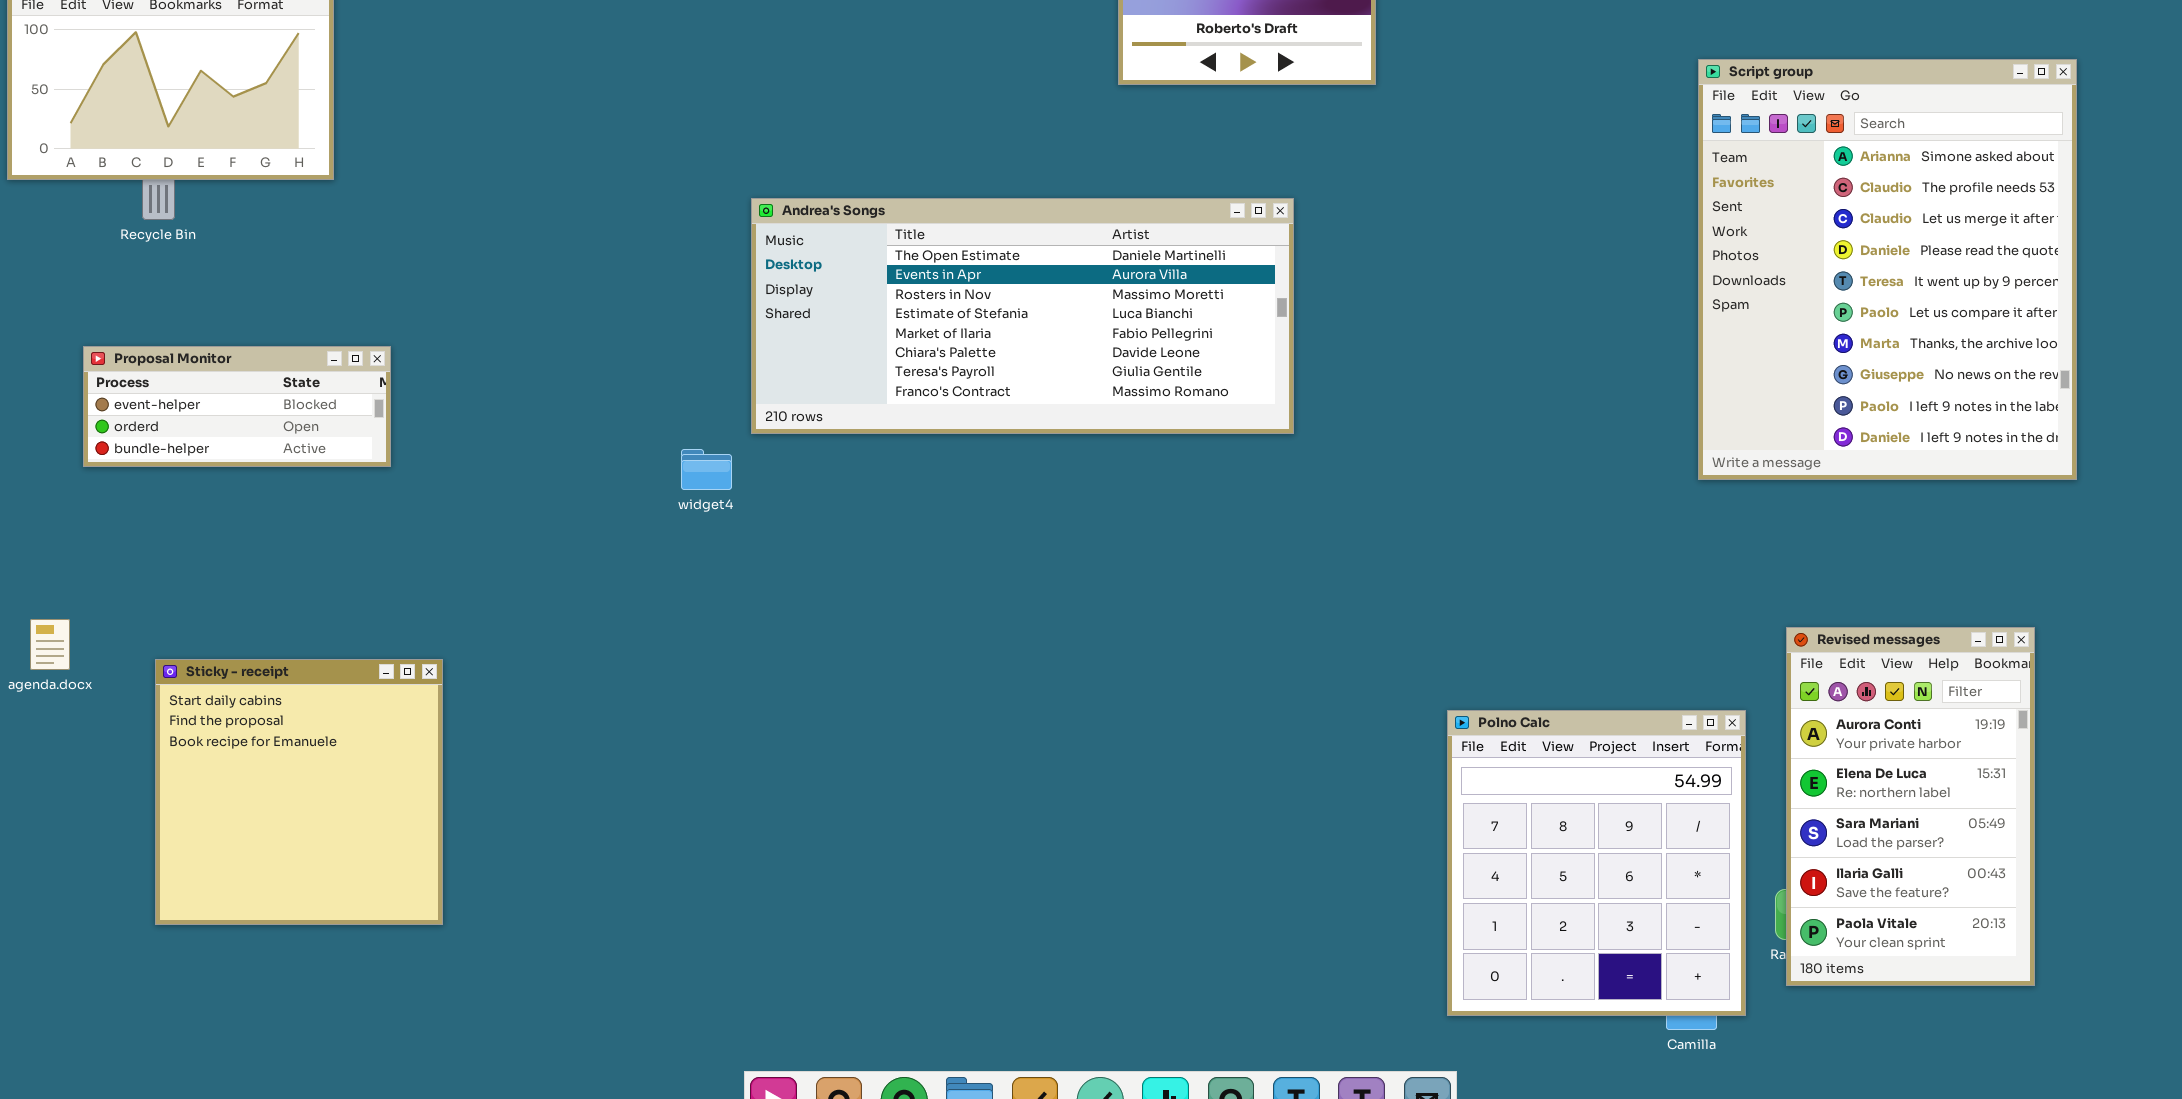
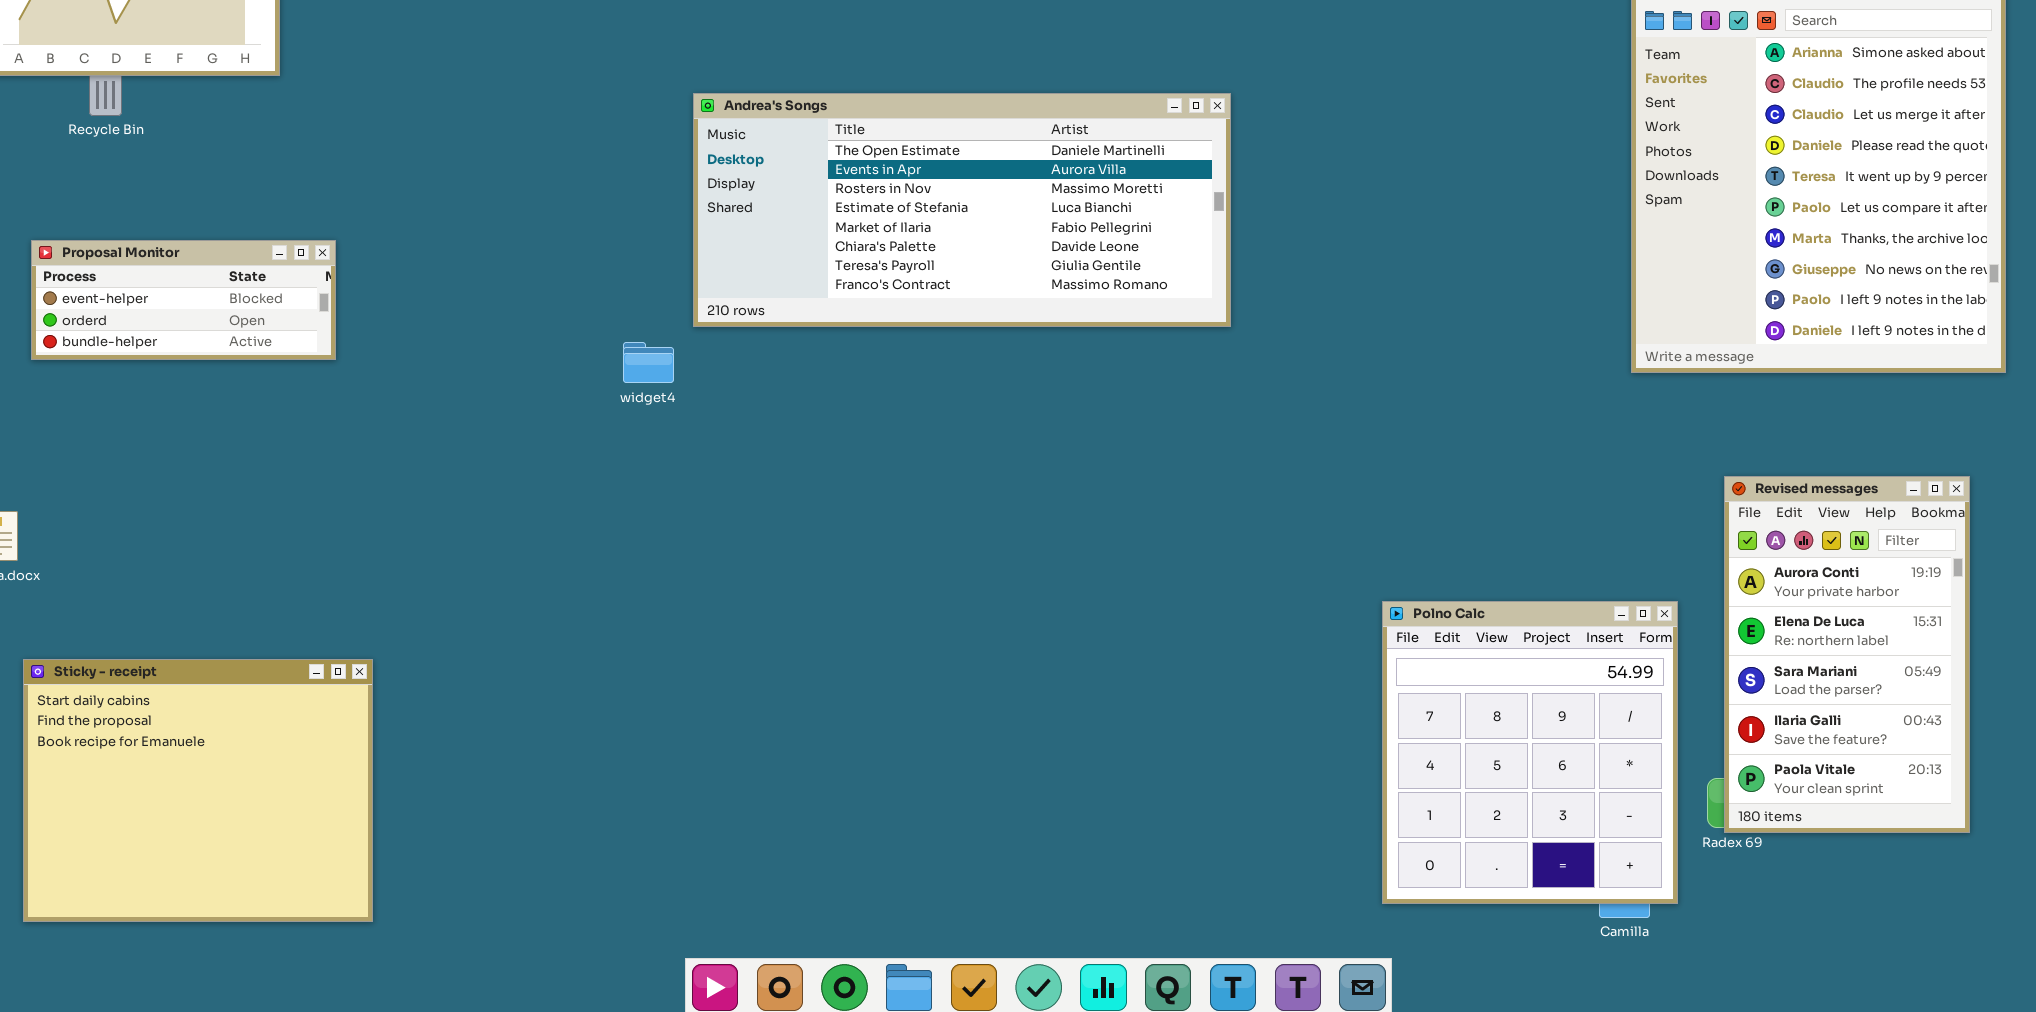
Revised messages: [1786,627,2035,986] -> [1724,476,1970,833], moved
Sticky - receipt: [155,659,443,925] -> [23,659,373,922], moved, resized

